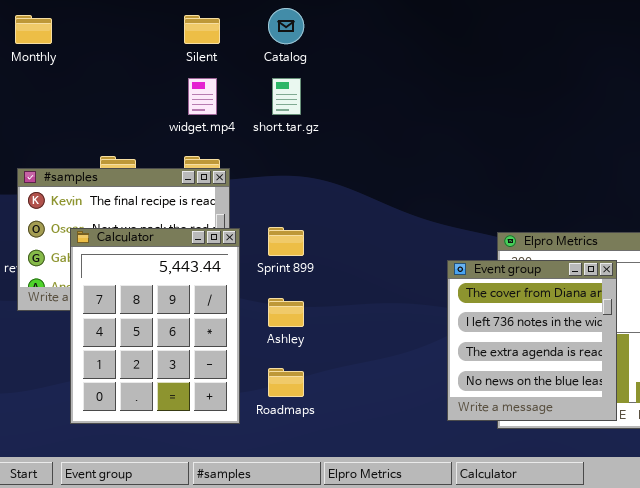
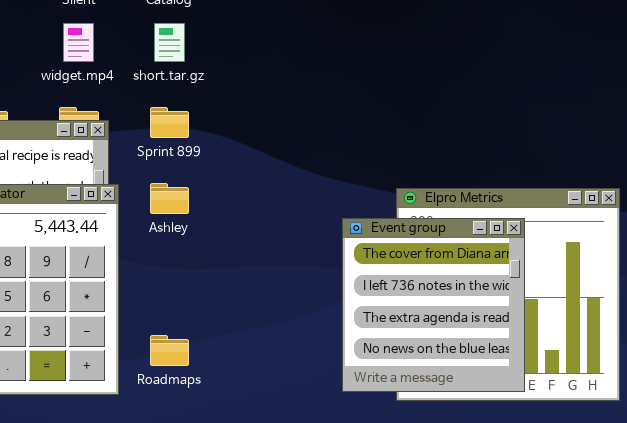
Sprint 899: [268,227,304,256] -> [150,107,189,138], moved
Ashley: [268,298,304,327] -> [150,183,189,214], moved

